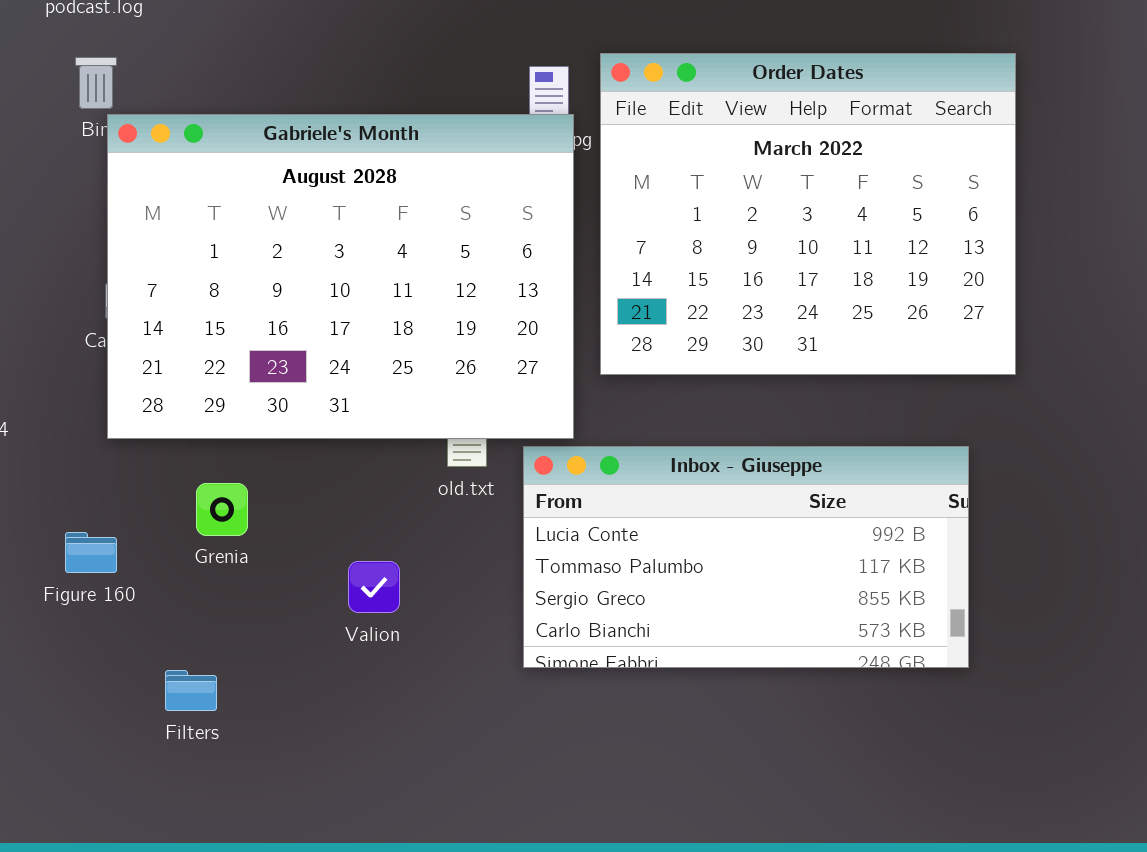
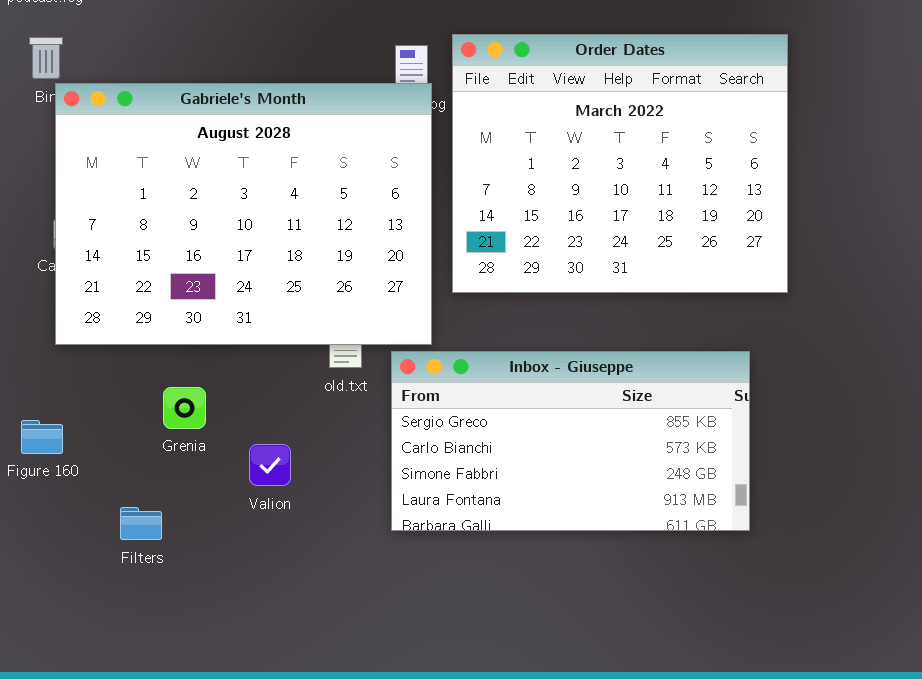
Inbox - Giuseppe: [523,446,969,668] -> [391,351,750,531], scrolled down 2 rows
Grenia: [196,483,248,536] -> [163,387,206,429], moved
Filters: [165,670,217,711] -> [120,507,162,540], moved

